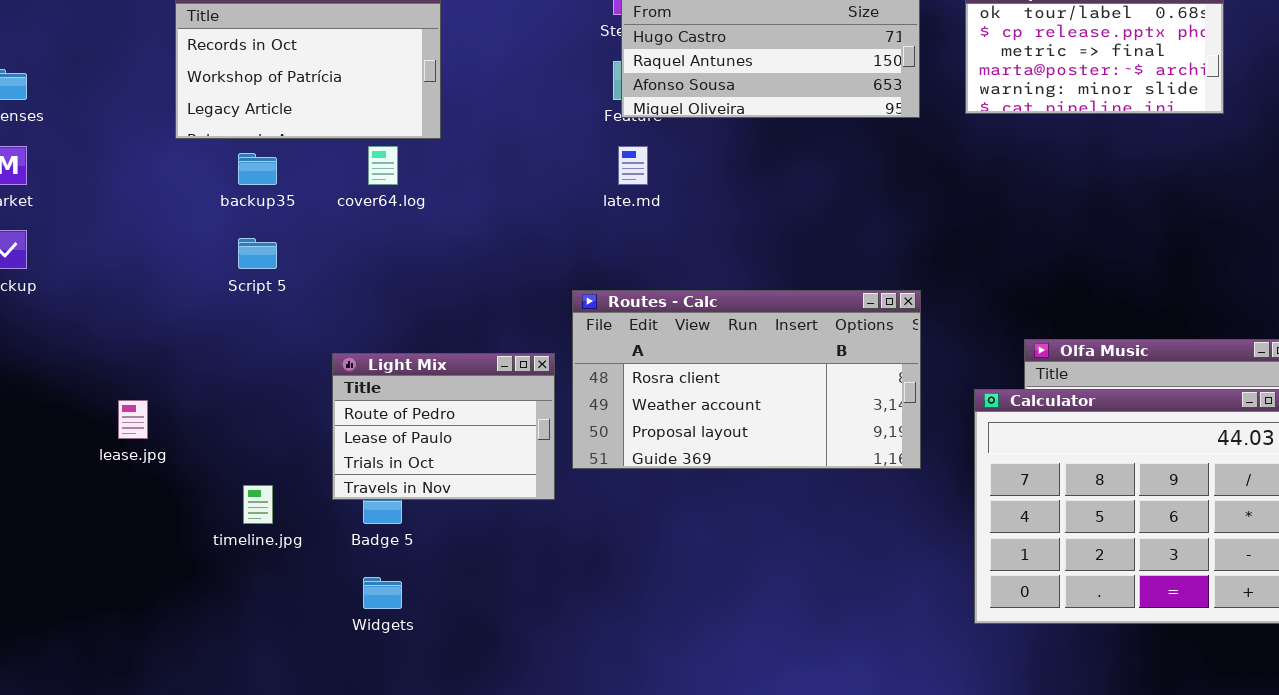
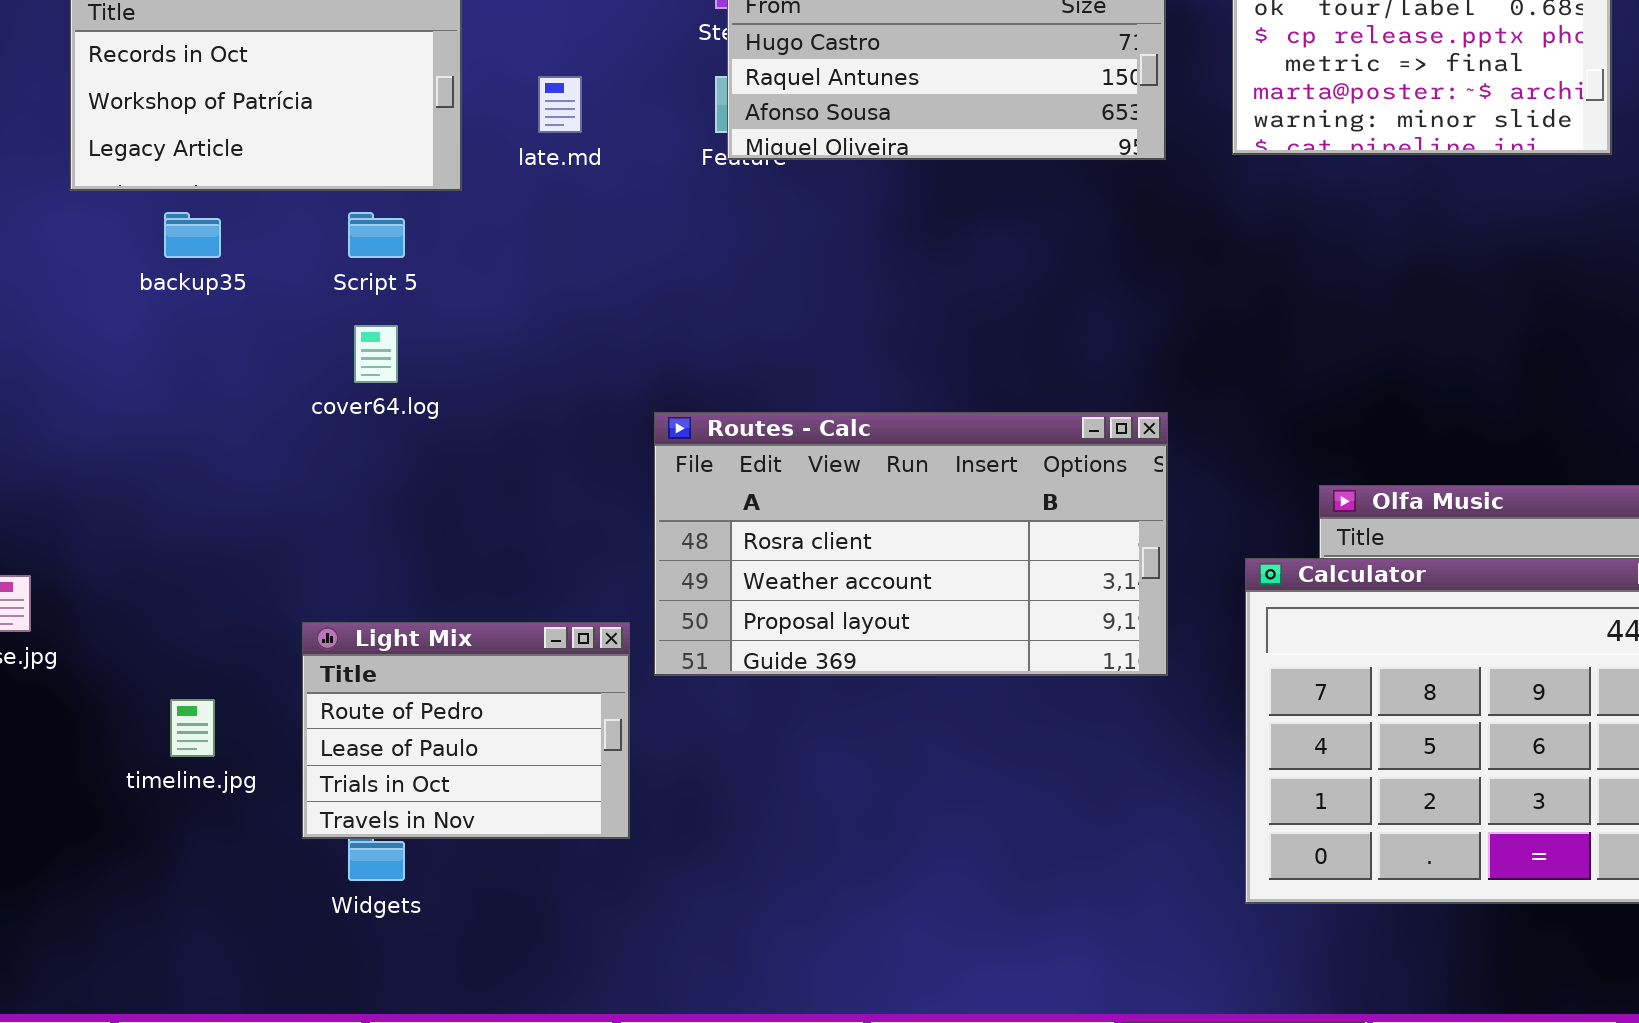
cover64.log: [368,146,398,185] -> [354,325,398,383], moved
late.md: [618,146,648,185] -> [538,76,582,133], moved
Script 5: [238,238,277,269] -> [348,212,405,258], moved
Light Mix: [332,353,555,500] -> [302,622,630,839], moved

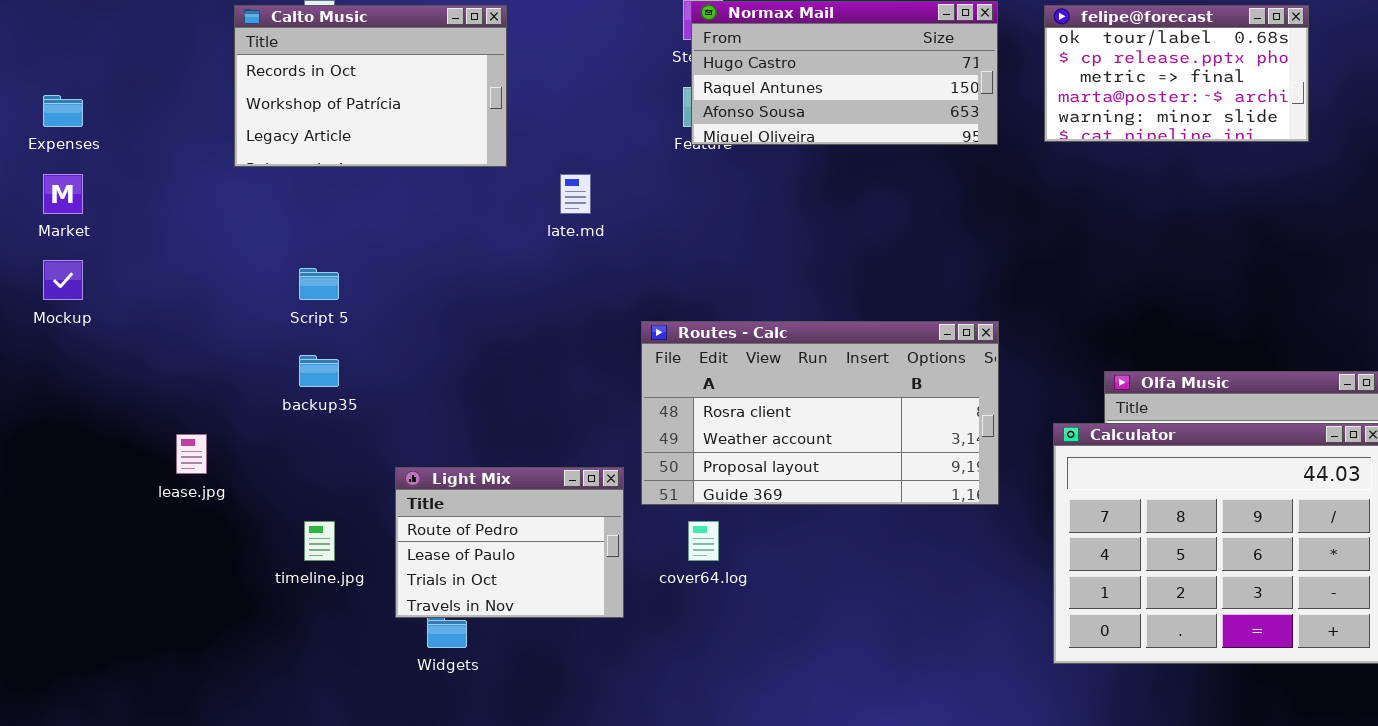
late.md: [538,76,582,133] -> [560,174,591,214], moved
backup35: [164,212,221,258] -> [299,355,339,387], moved
Script 5: [348,212,405,258] -> [299,268,339,300], moved
cover64.log: [354,325,398,383] -> [688,521,719,561], moved

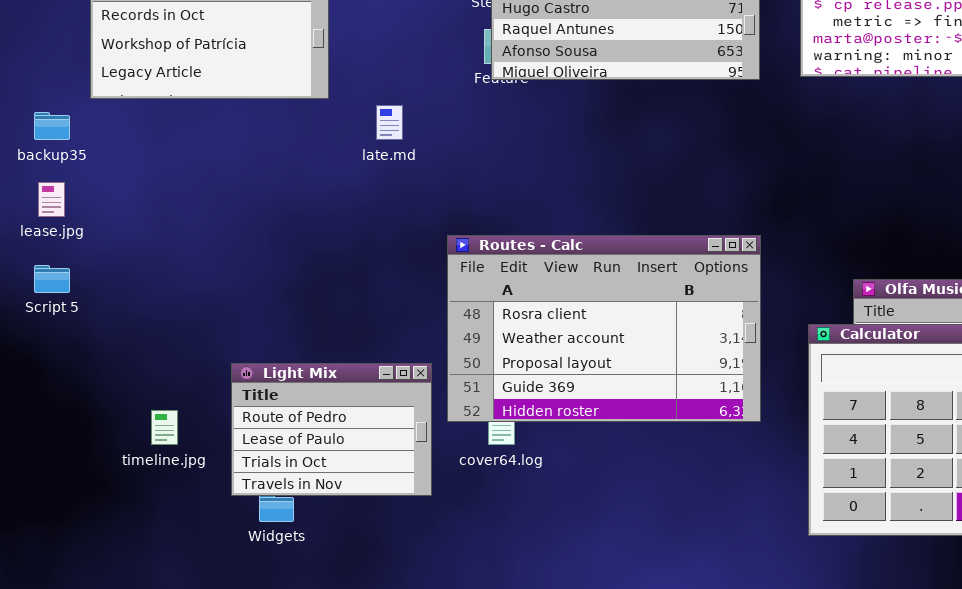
Script 5: [299,268,339,300] -> [34,265,70,293], moved
Routes - Calc: [641,321,999,505] -> [447,235,761,422], resized
backup35: [299,355,339,387] -> [34,112,70,140], moved
lease.jpg: [176,434,207,474] -> [38,182,65,217], moved

